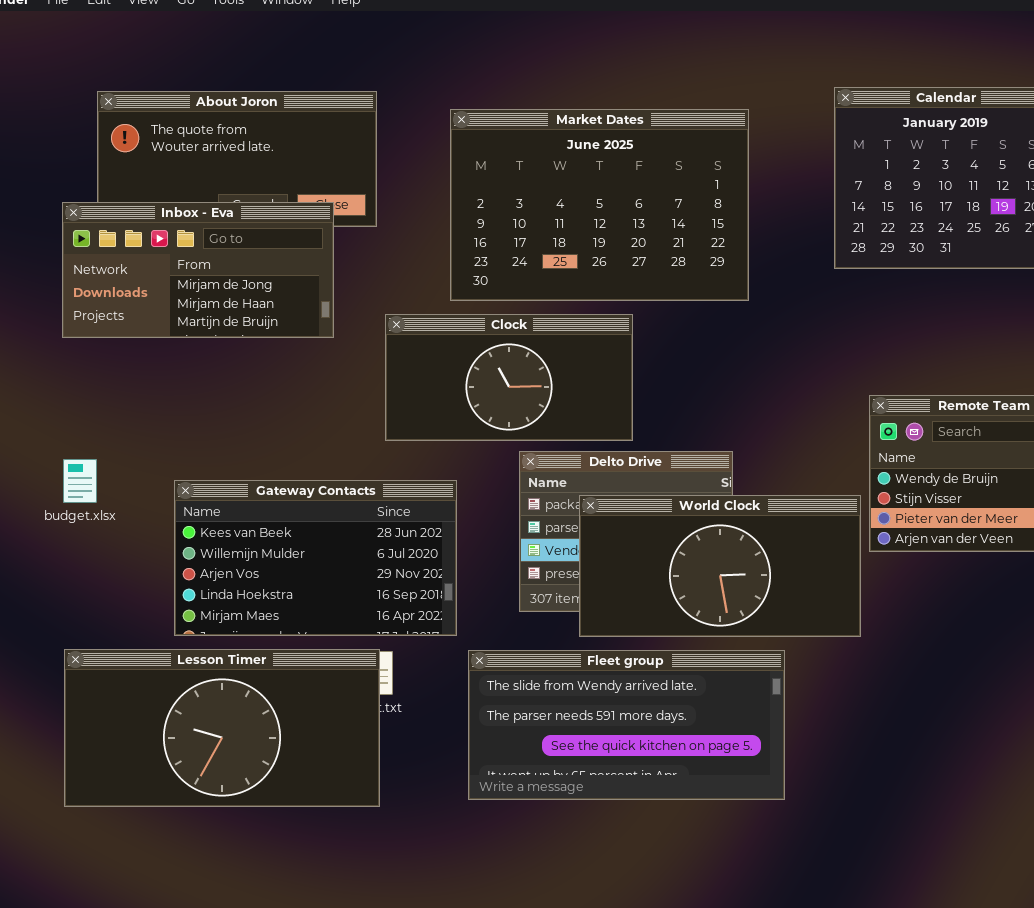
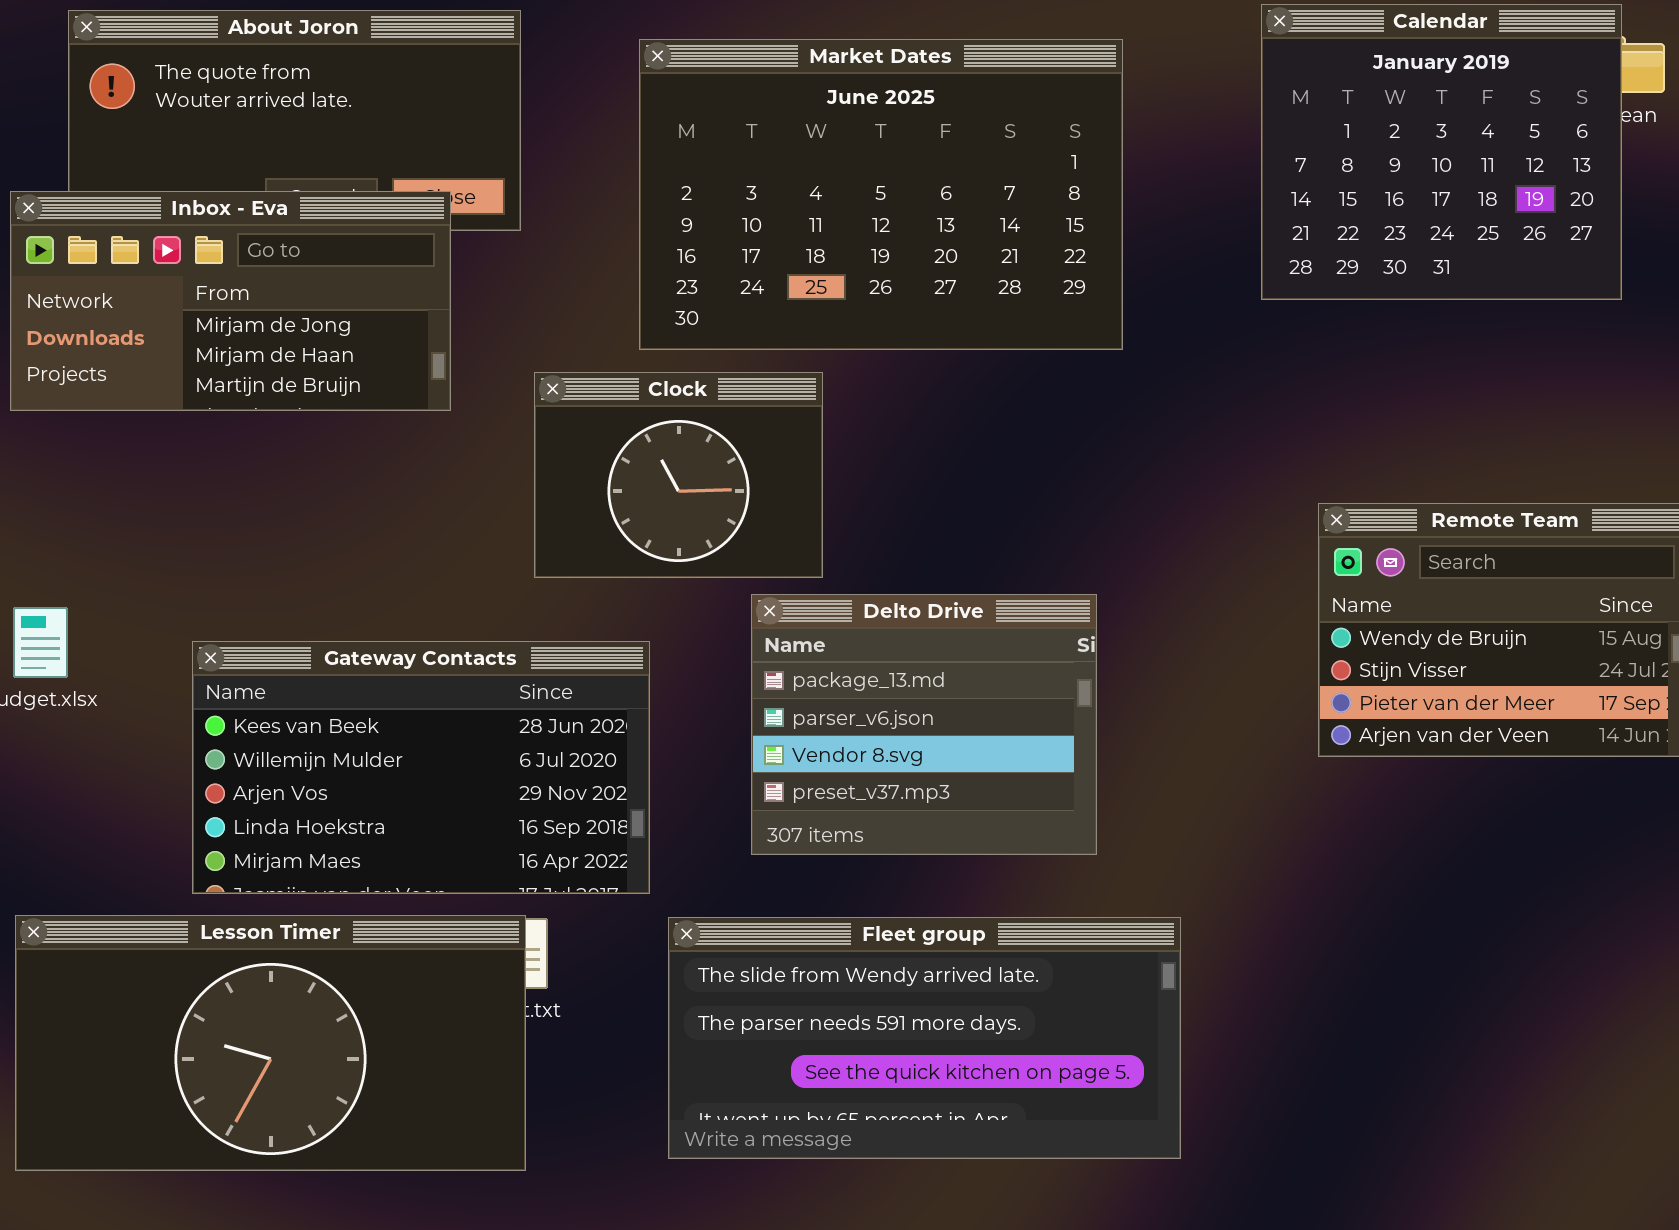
Clock: [385,314,633,441] -> [534,372,823,578], resized
World Clock: [579,495,861,637] -> none, closed

